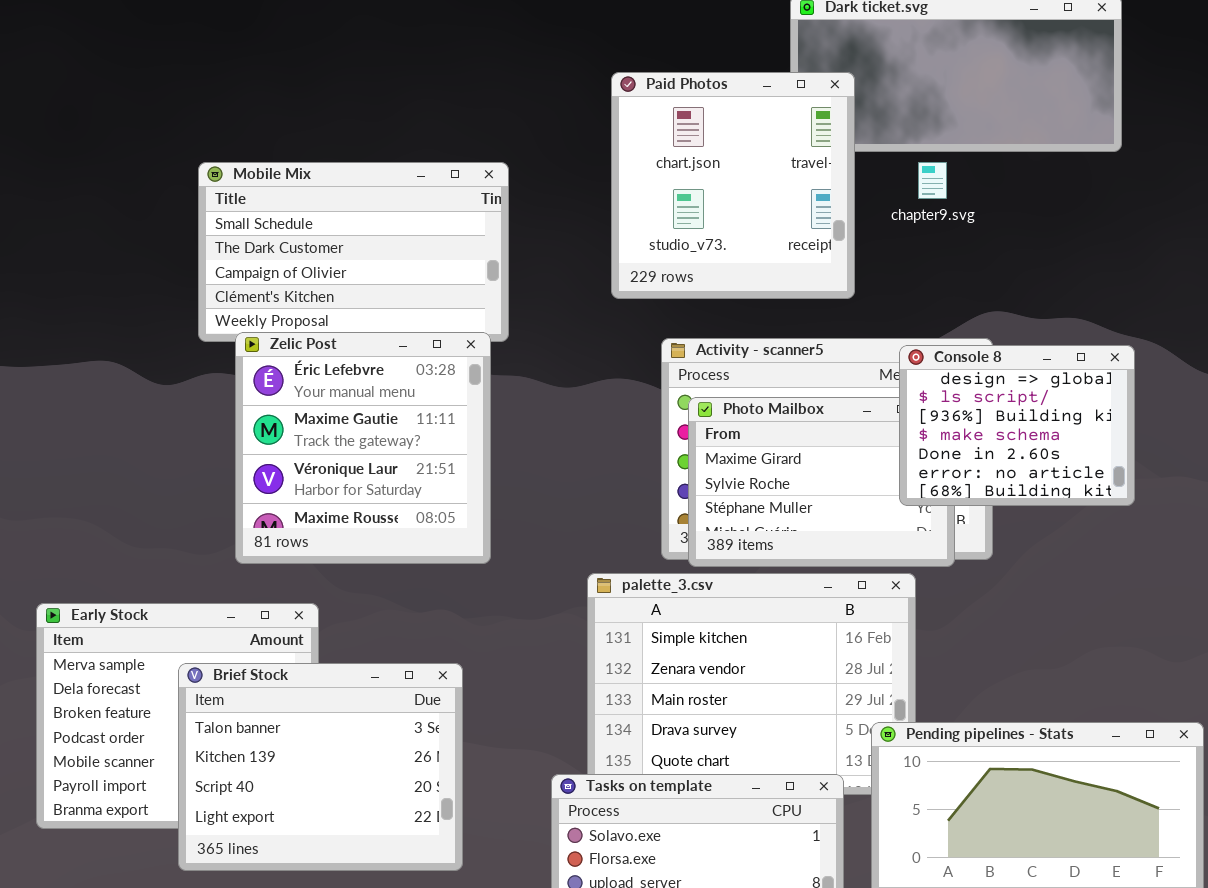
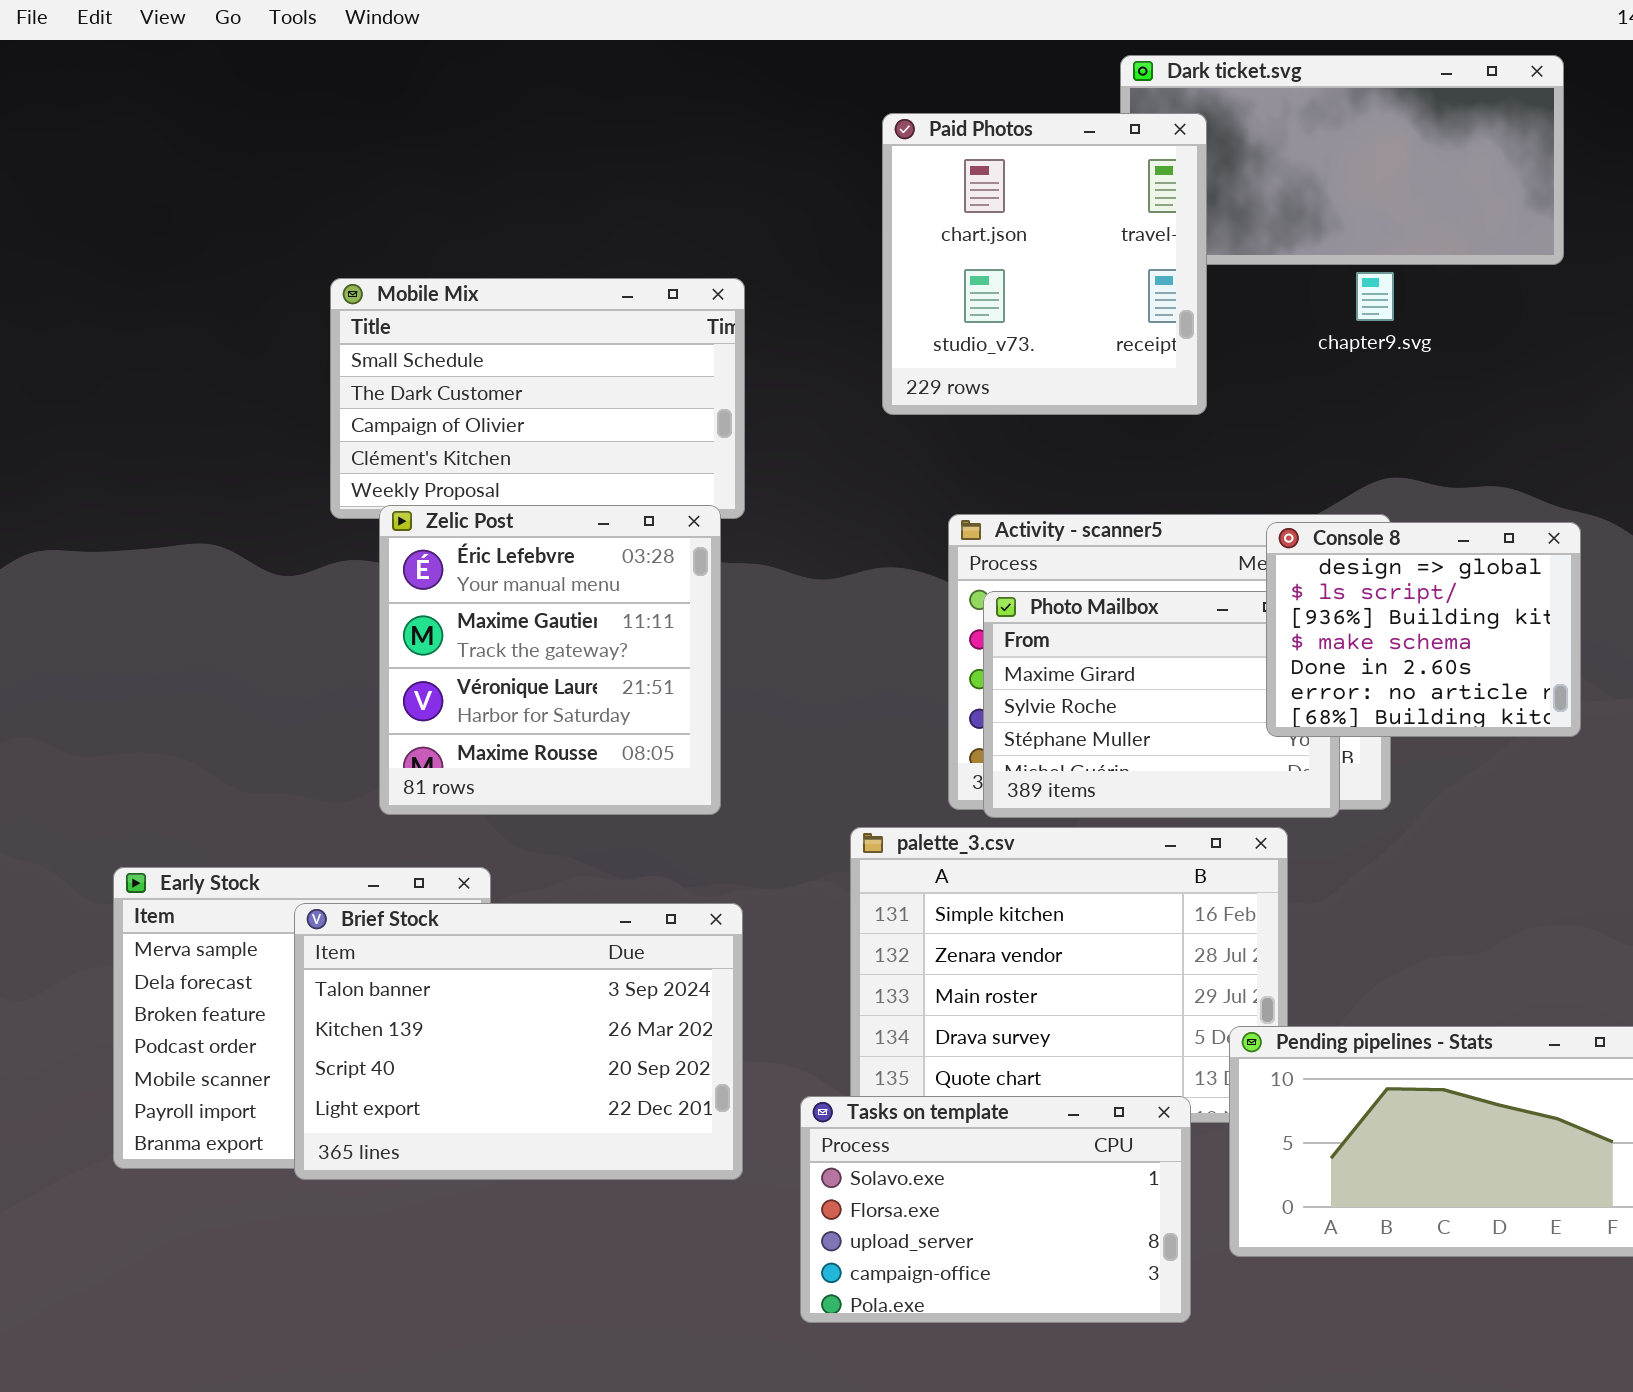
Paid Photos: [611,72,855,299] -> [882,113,1207,415], moved
chapter9.svg: [918,162,947,199] -> [1356,272,1394,321], moved
Brief Stock: [178,663,463,871] -> [294,903,743,1180], moved, resized

